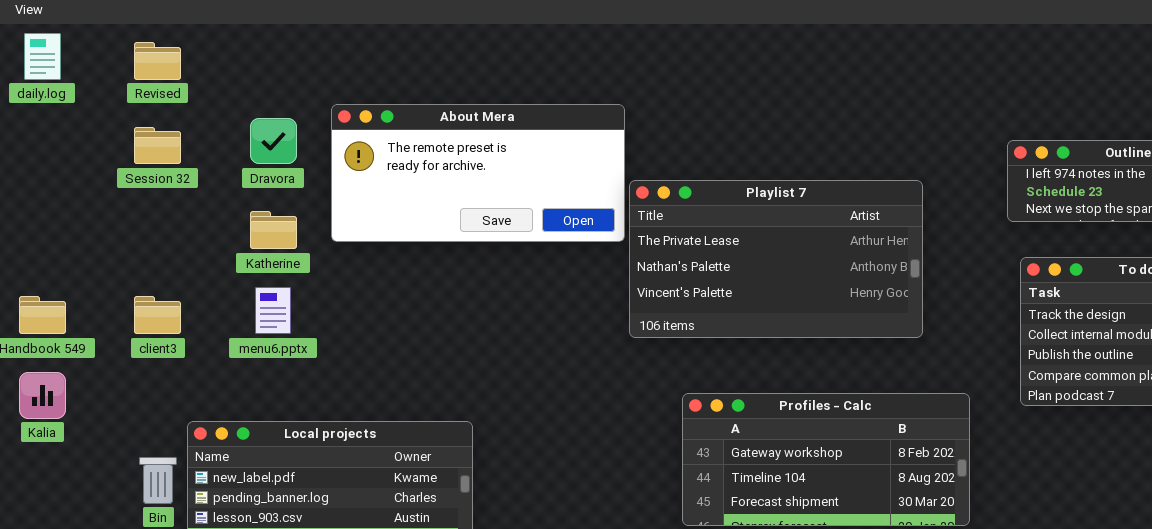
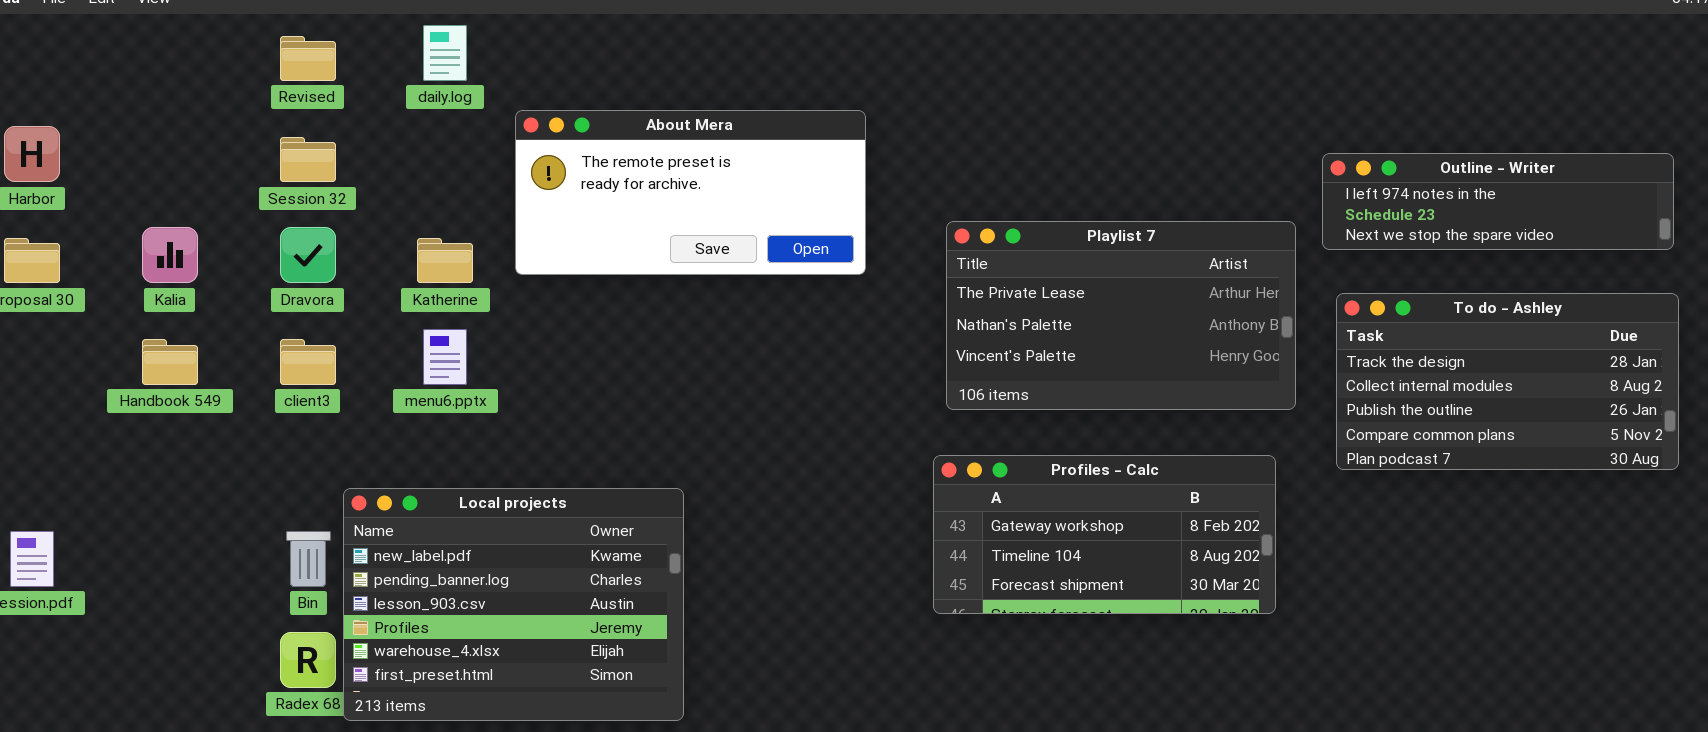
daily.log: [24,33,61,80] -> [423,25,467,81], moved
Dravora: [250,118,297,164] -> [280,227,336,283], moved
Playlist 7: [629,180,923,338] -> [946,221,1296,410], moved
Kalia: [19,372,66,419] -> [142,227,198,283], moved

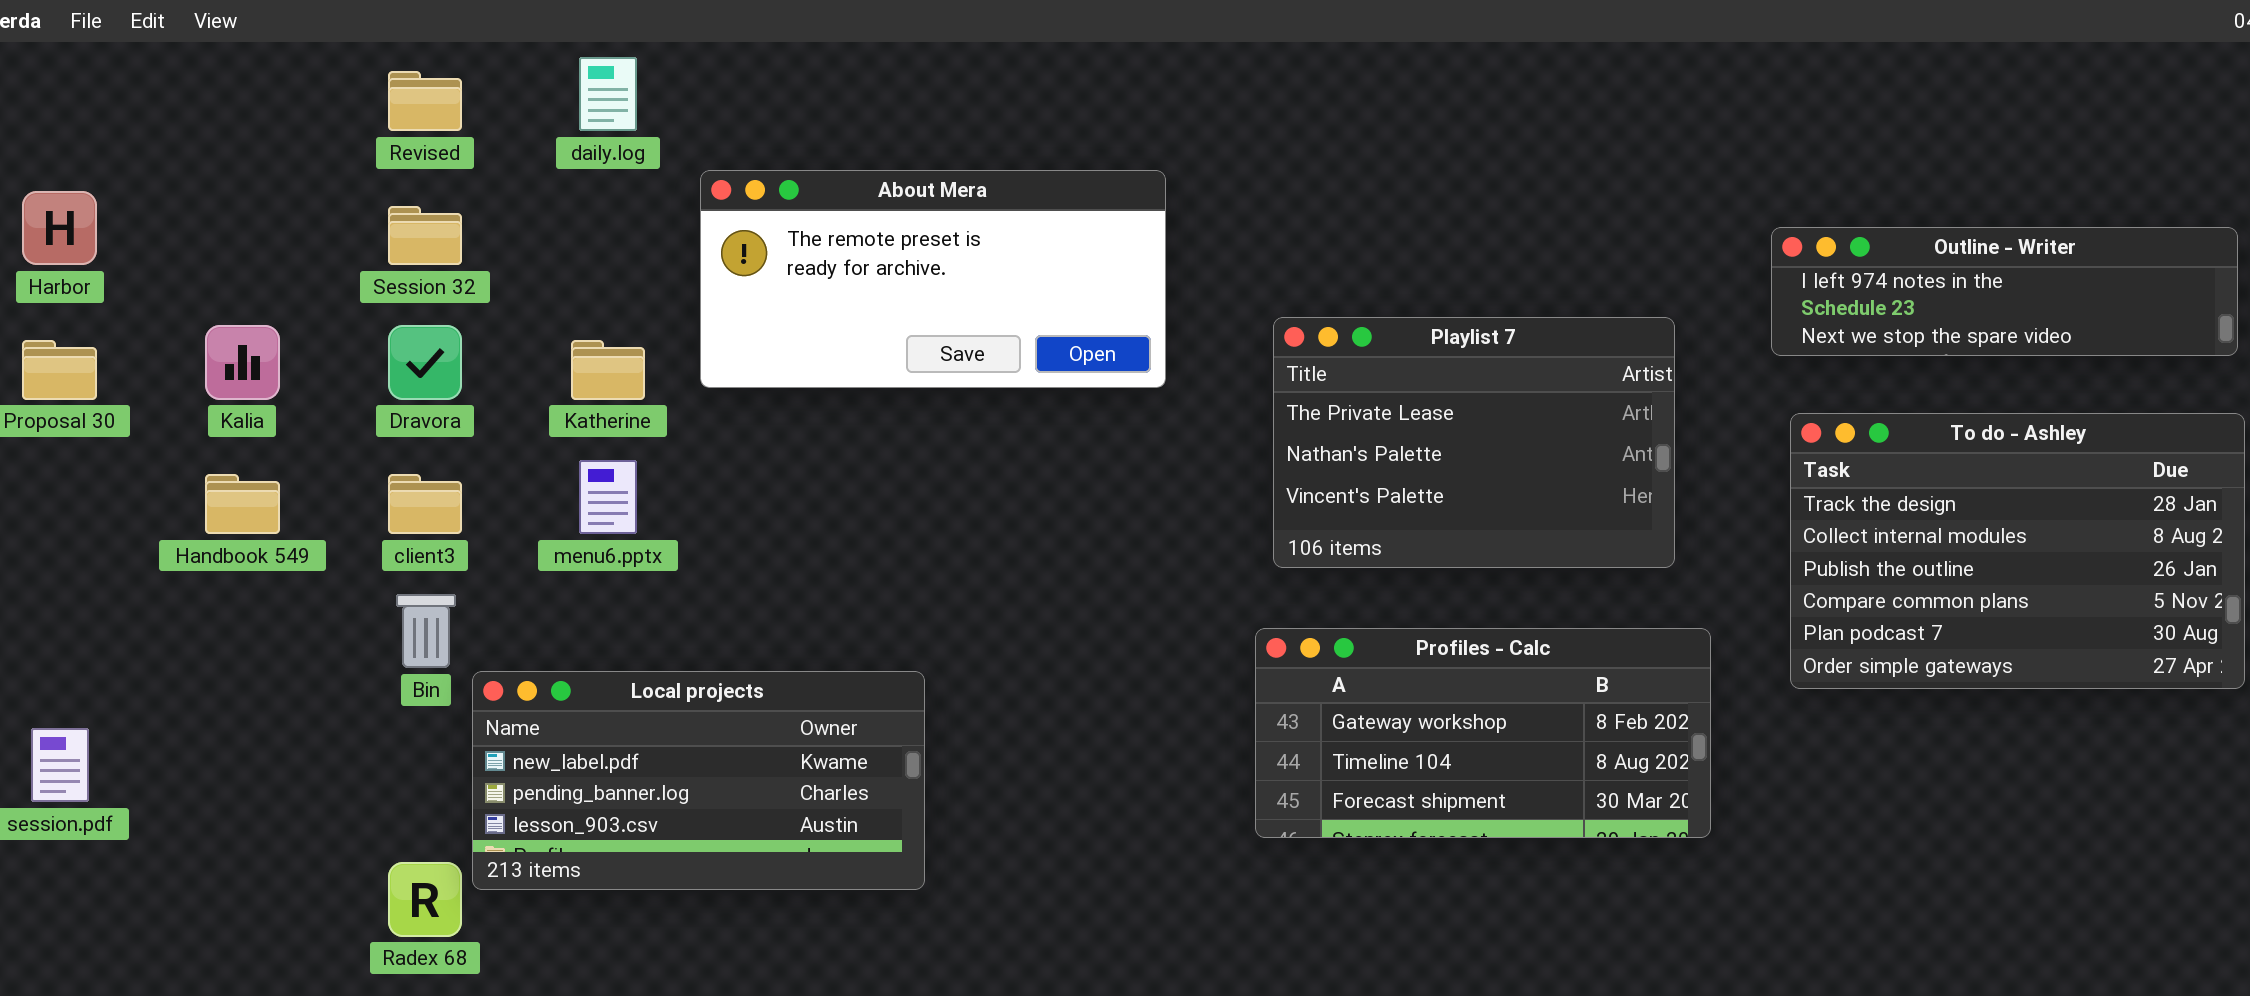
Playlist 7: [946,221,1296,410] -> [1273,317,1675,568], resized
To do - Ashley: [1336,293,1679,470] -> [1790,413,2245,689], resized
Local projects: [343,488,684,721] -> [472,671,925,890], resized
Bin: [286,531,331,587] -> [396,594,456,668], moved

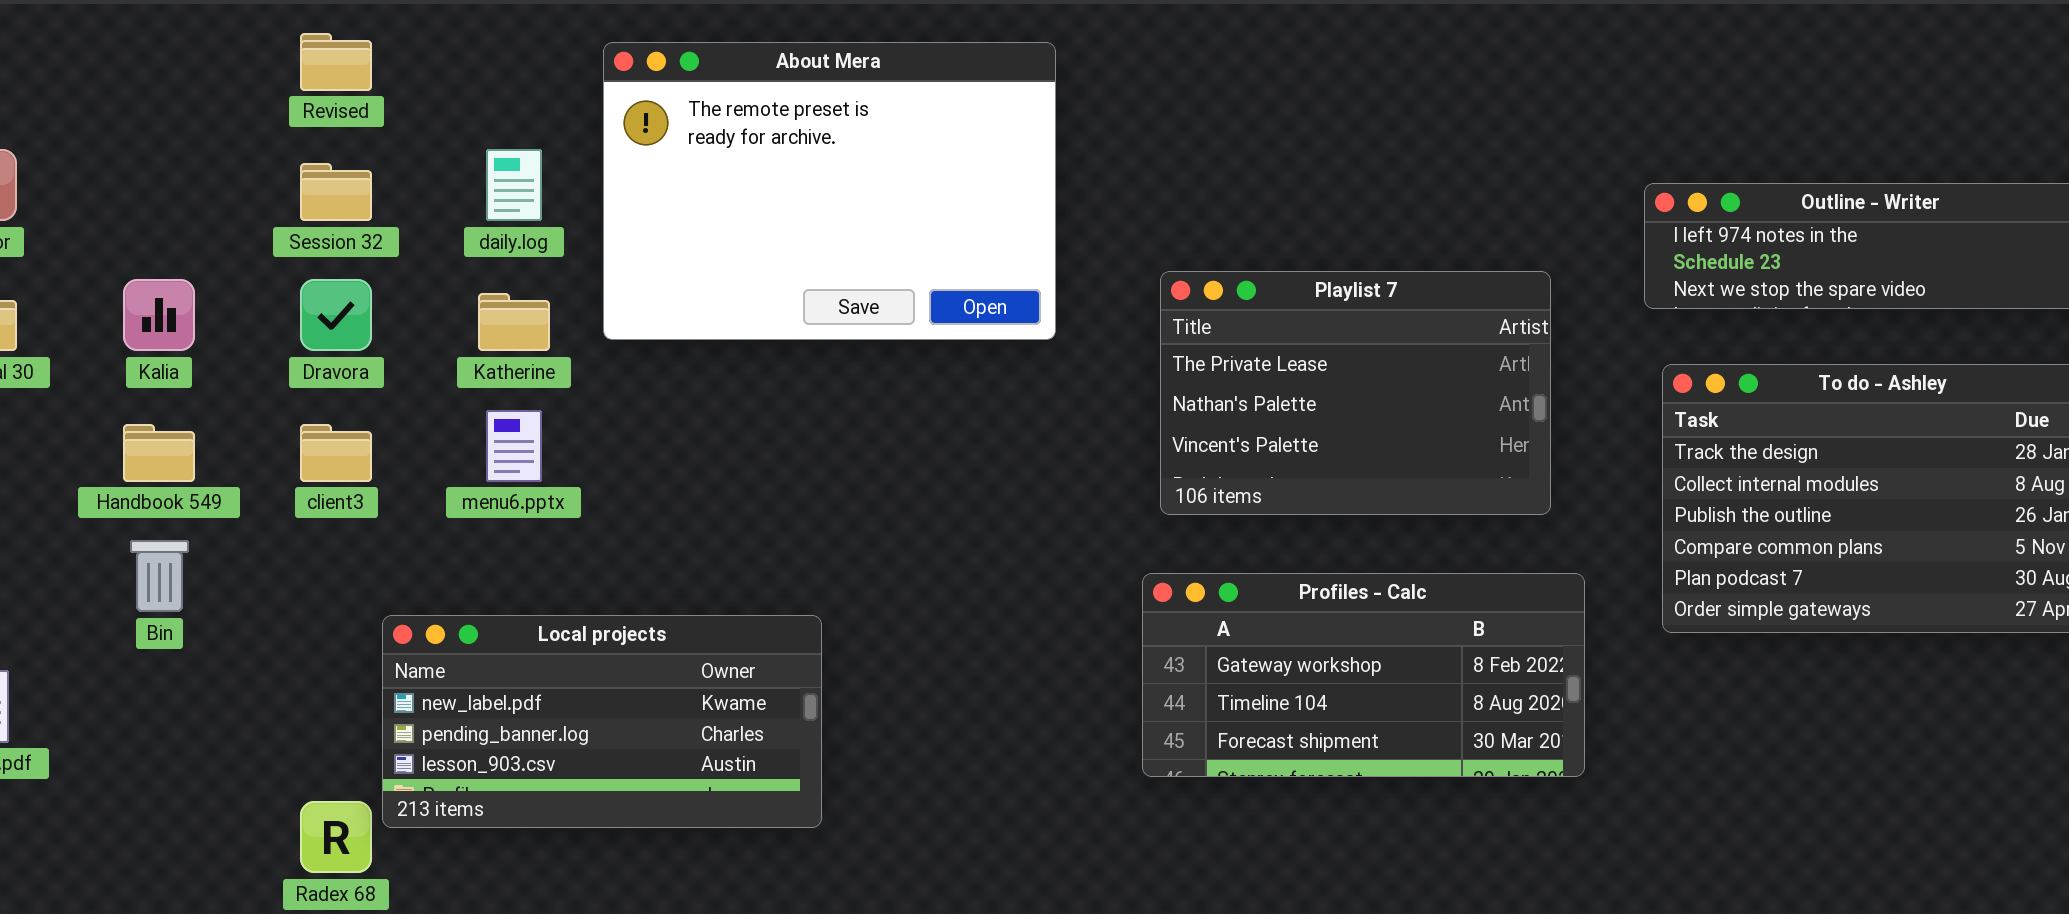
daily.log: [579,57,637,131] -> [486,149,542,221], moved
About Mera: [700,170,1166,388] -> [603,42,1056,340], resized
Bin: [396,594,456,668] -> [130,540,189,612], moved

